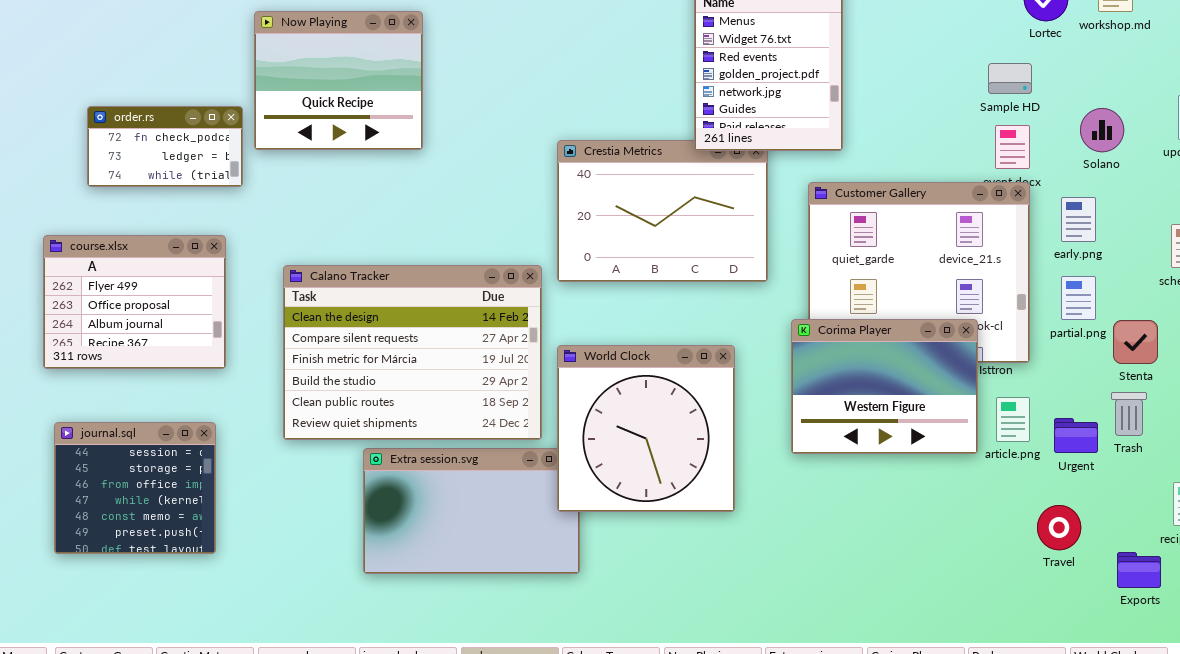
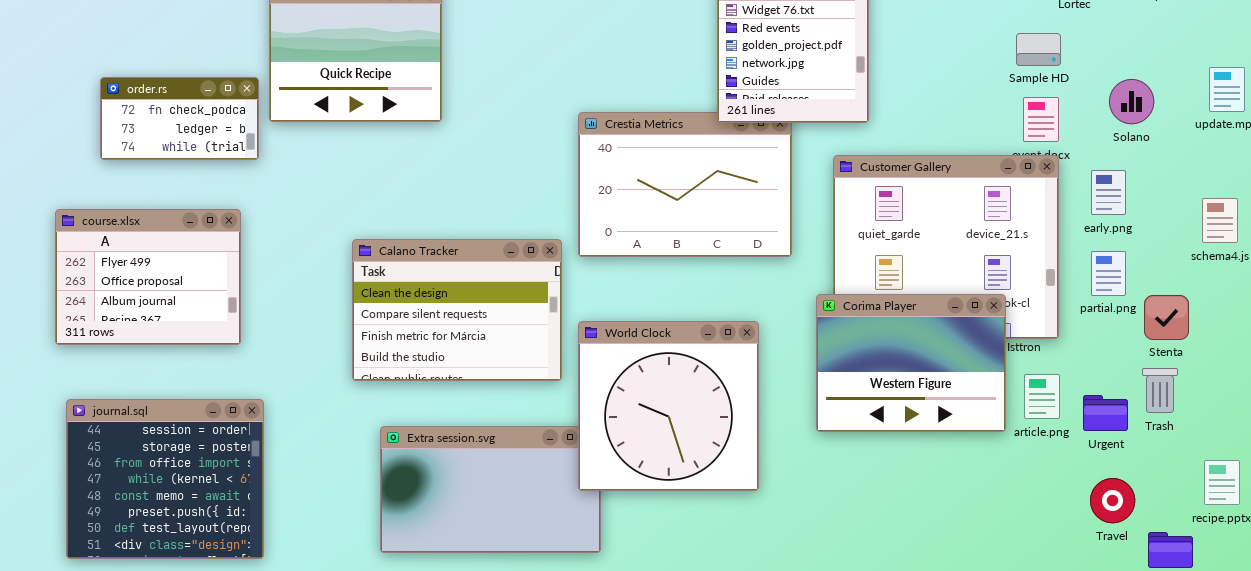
Calano Tracker: [283,265,542,440] -> [352,239,562,381], resized
journal.sql: [54,422,216,554] -> [66,399,264,559], resized
Travel: [1037,505,1081,550] -> [1090,478,1135,523], moved

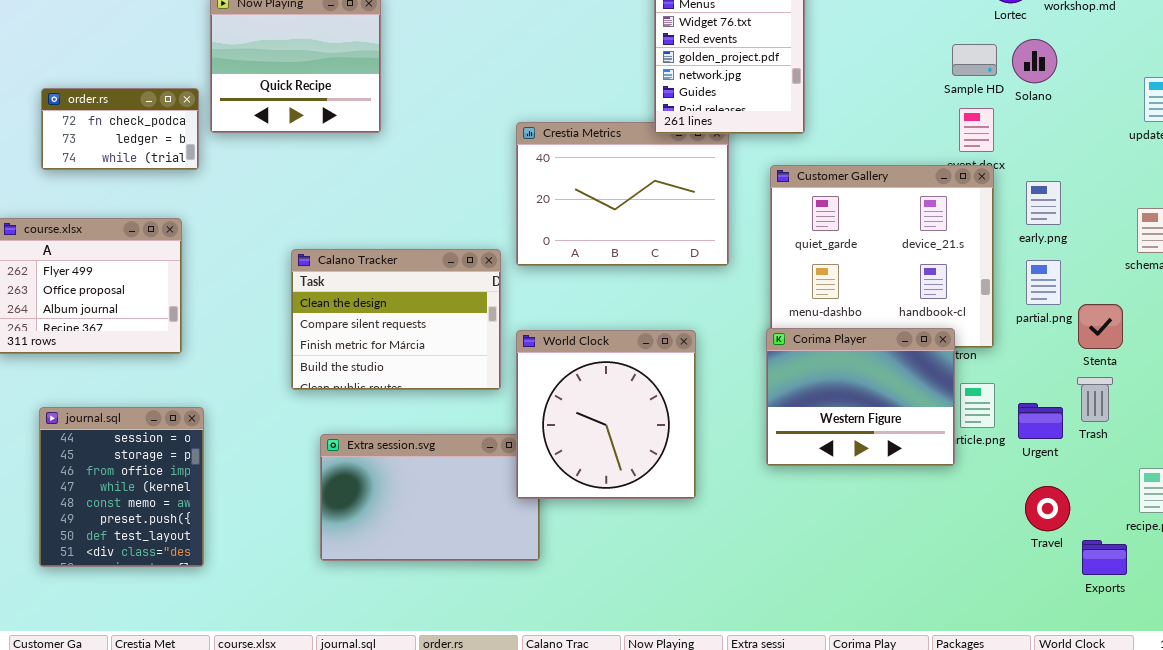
Solano: [1109,79,1154,124] -> [1012,39,1057,83], moved
Corima Player: [816,294,1006,432] -> [766,328,955,466], moved
journal.sql: [66,399,264,559] -> [39,407,204,567], resized

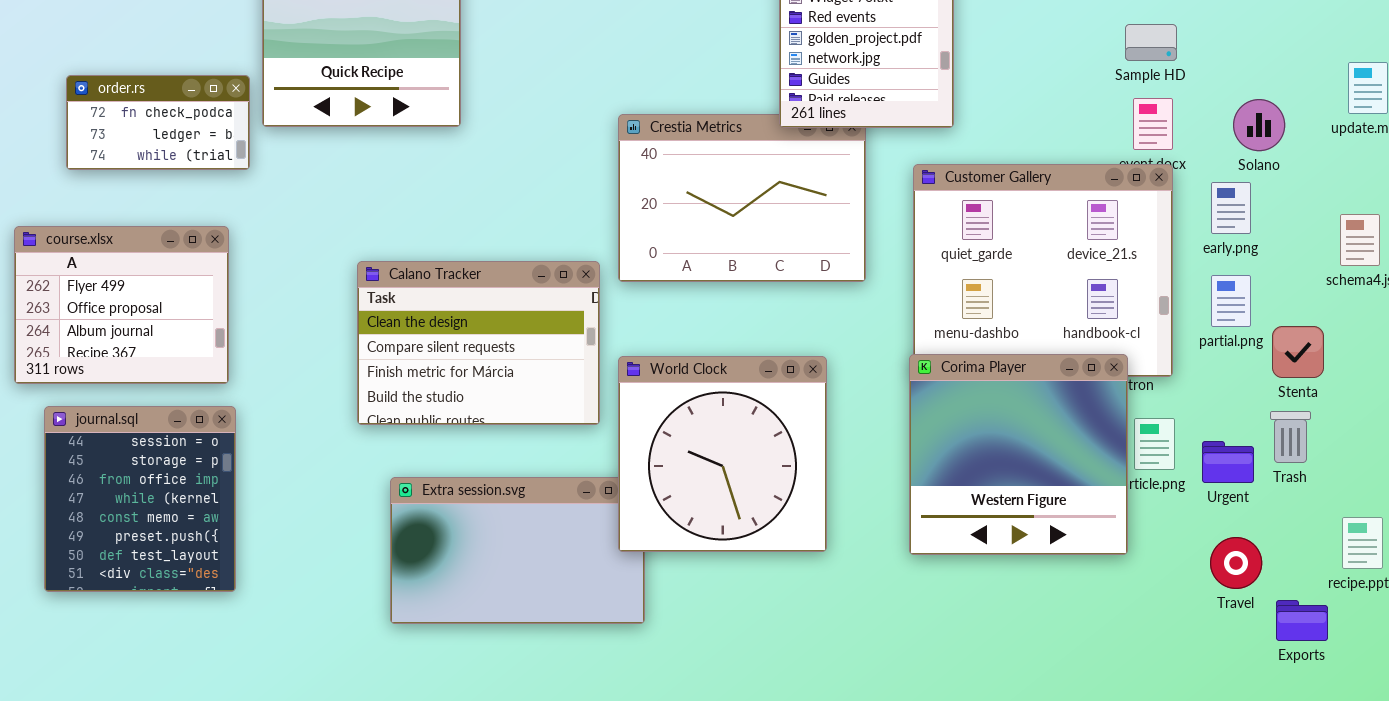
Solano: [1012,39,1057,83] -> [1233,99,1285,151], moved
Corima Player: [766,328,955,466] -> [909,354,1128,555], resized
journal.sql: [39,407,204,567] -> [44,406,236,592], moved

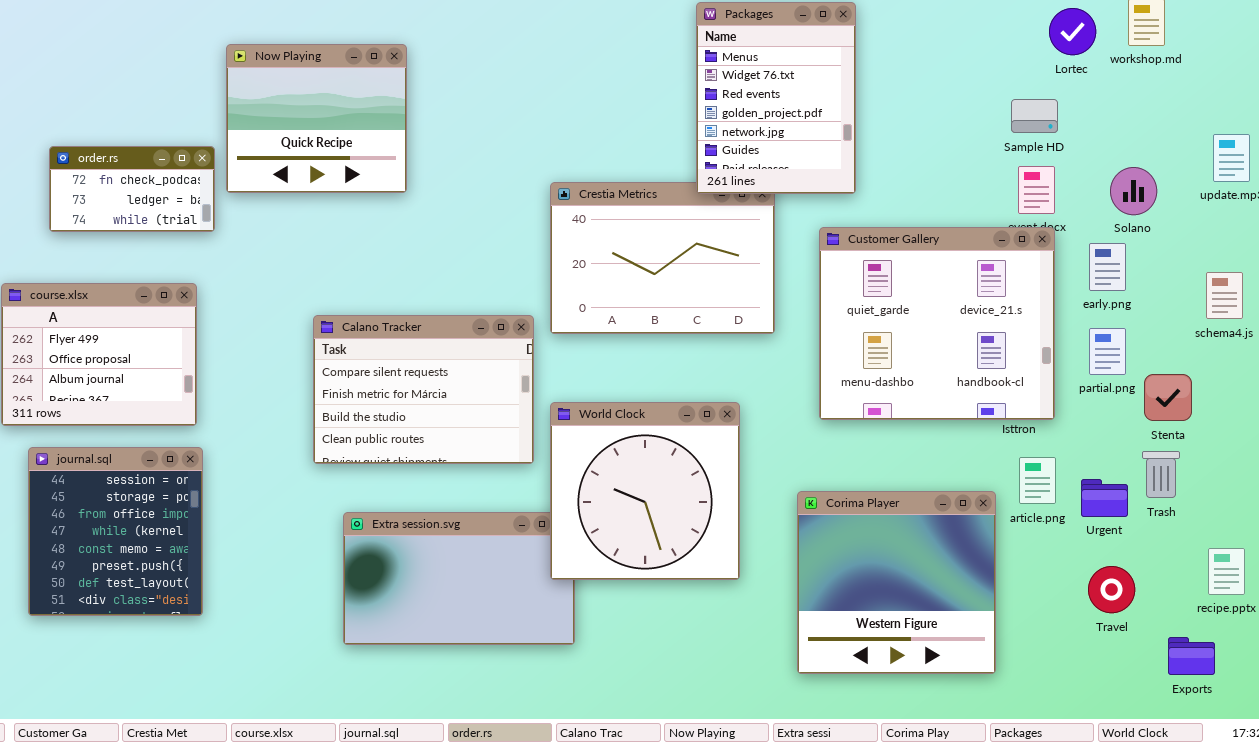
Calano Tracker: [357,261,600,425] -> [313,315,534,464], scrolled down 1 row
Corima Player: [909,354,1128,555] -> [797,491,996,674], moved
Exports: [1276,600,1328,641] -> [1168,637,1215,675], moved

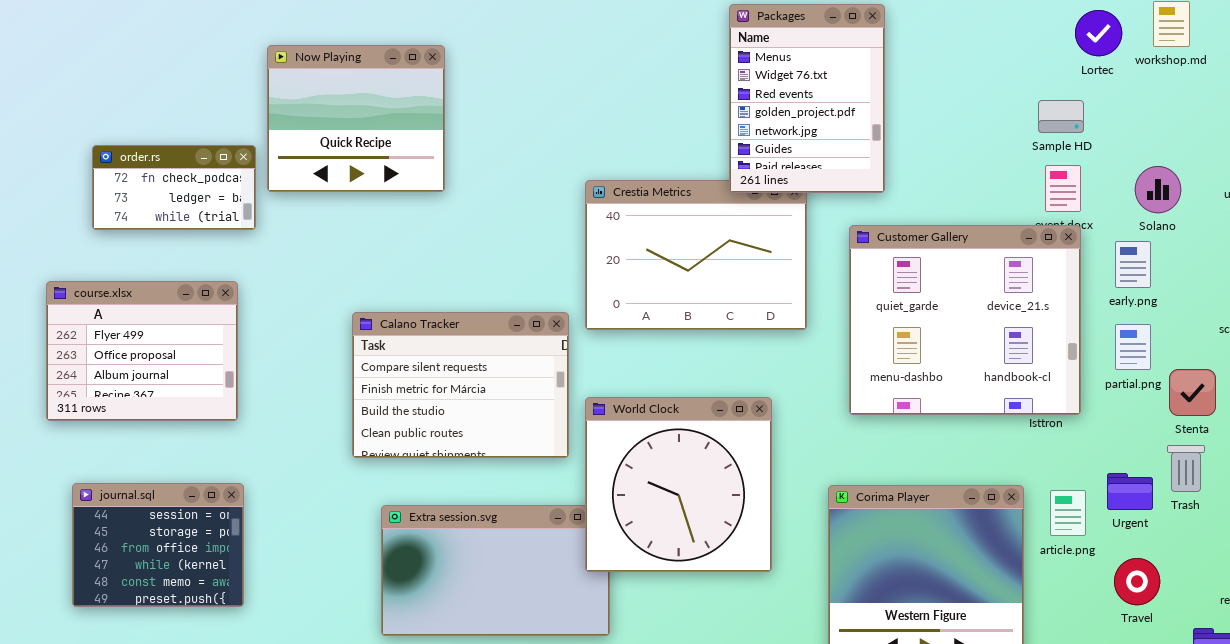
journal.sql: [28,447,203,616] -> [72,483,244,607], resized
article.png: [1019,457,1056,504] -> [1050,490,1086,536], moved

